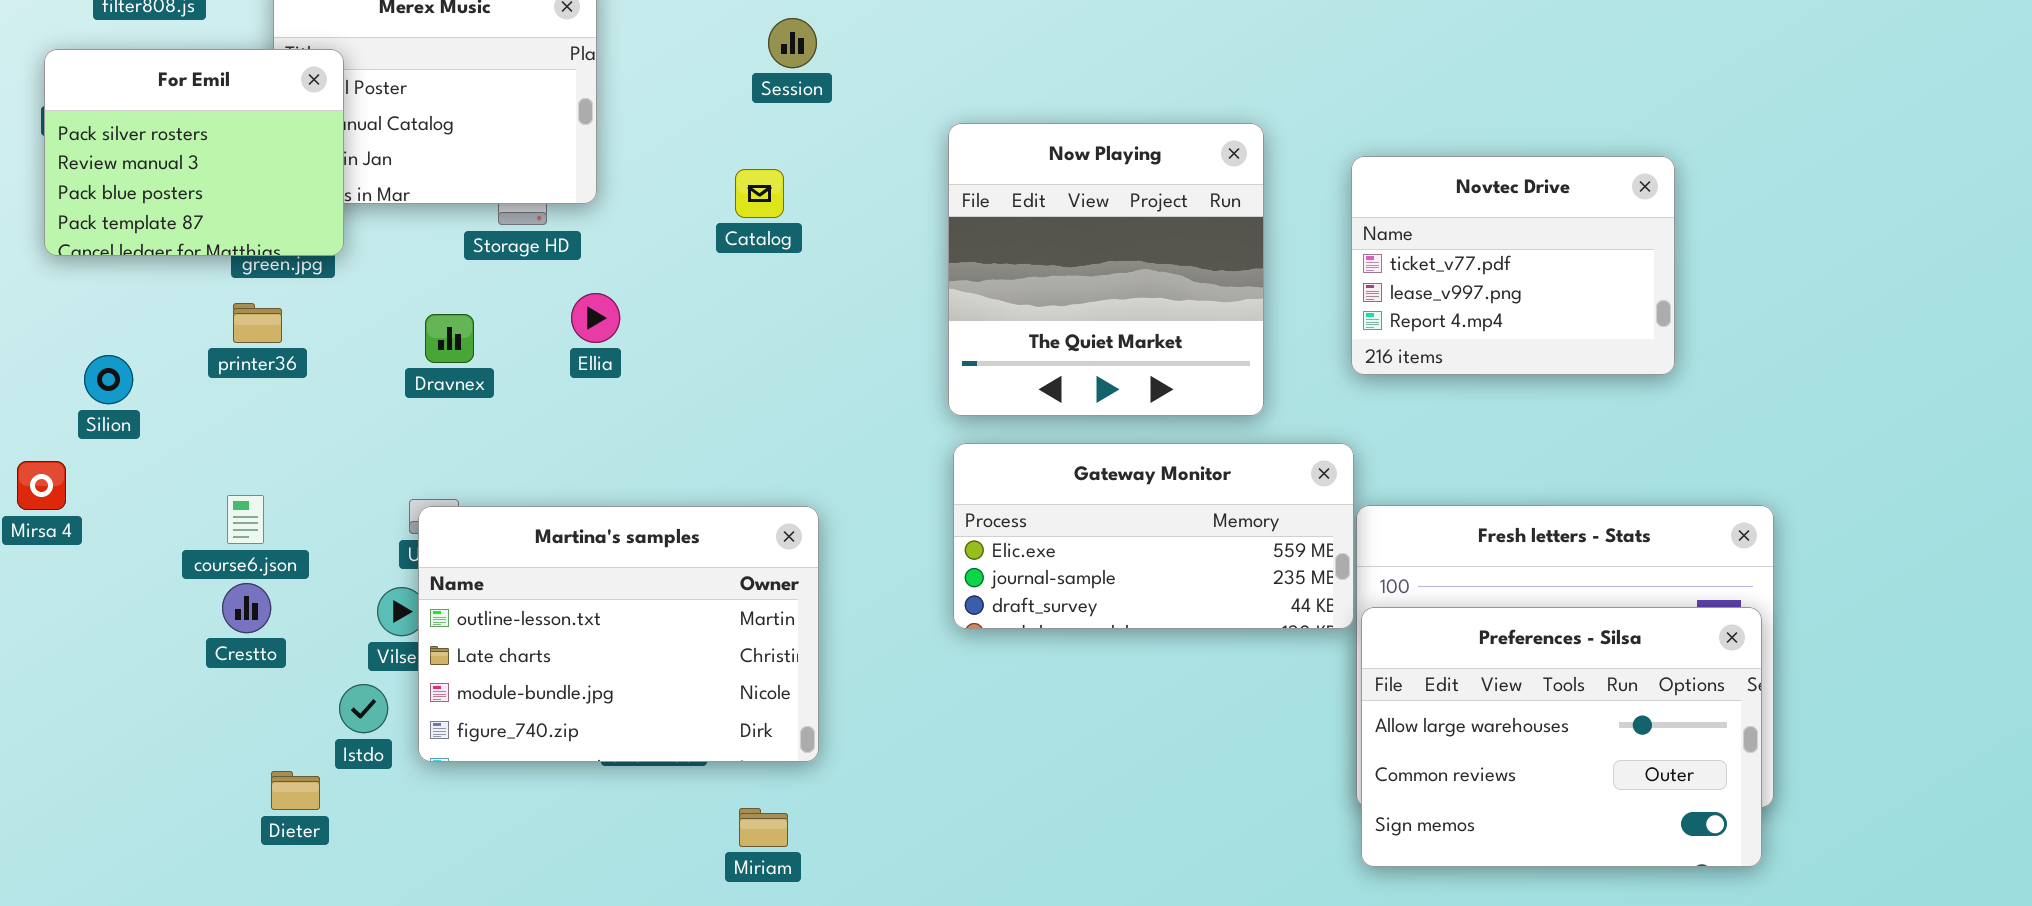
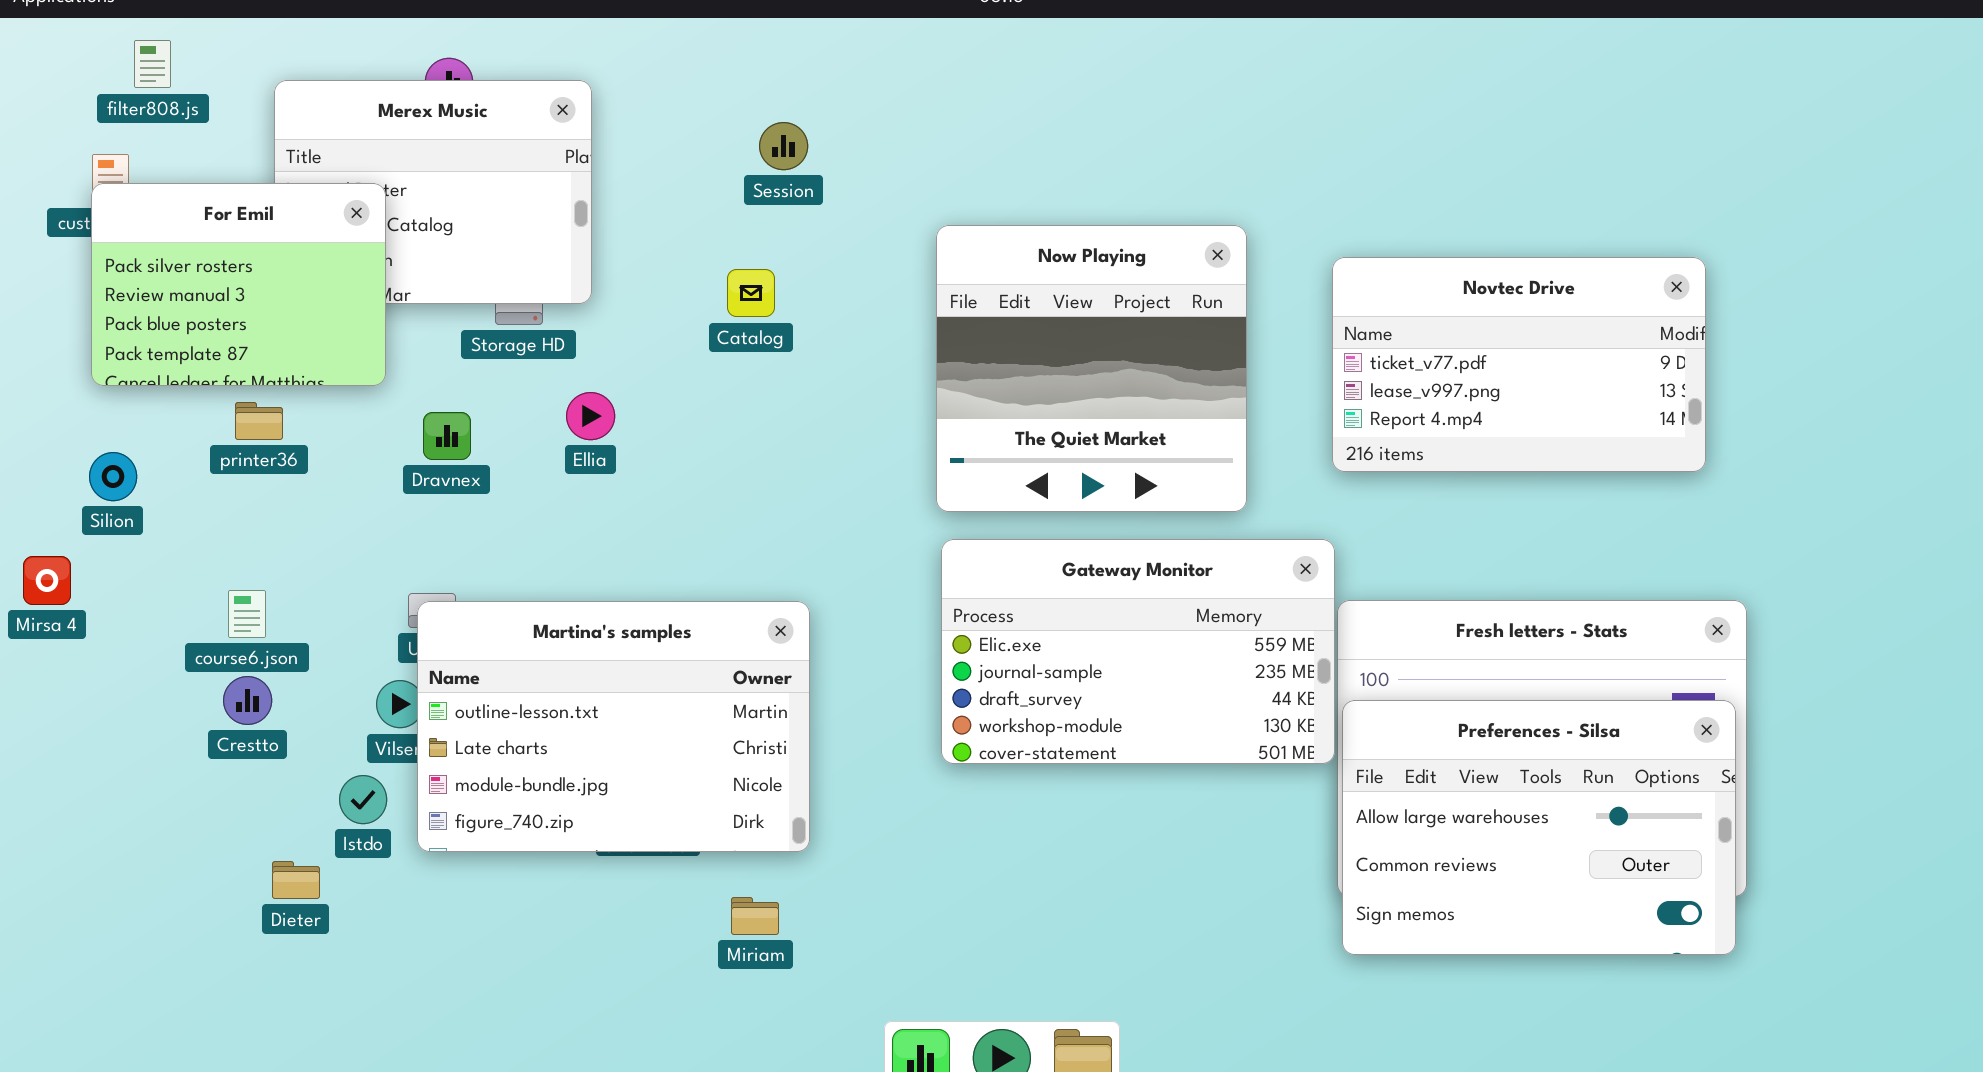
For Emil: [44,49,344,256] -> [91,183,386,386], moved
Novtec Drive: [1351,156,1675,375] -> [1332,257,1706,472], resized
Gateway Monitor: [953,443,1354,629] -> [941,539,1335,764], resized

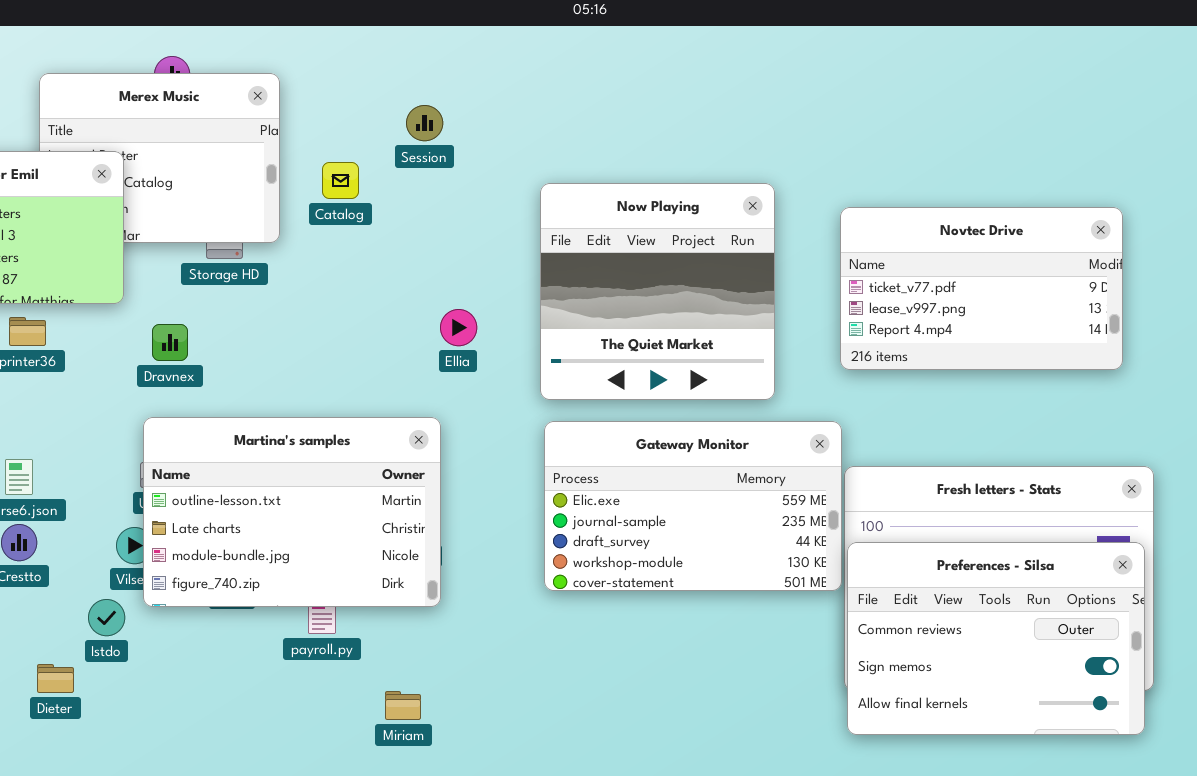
Catalog: [727,269,775,317] -> [322,162,359,199], moved
Ellia: [566,392,615,440] -> [440,309,477,346], moved
Martina's samples: [417,601,810,852] -> [143,417,441,607], moved
Preferences - Silsa: [1342,700,1736,955] -> [847,542,1145,735], scrolled down 1 row

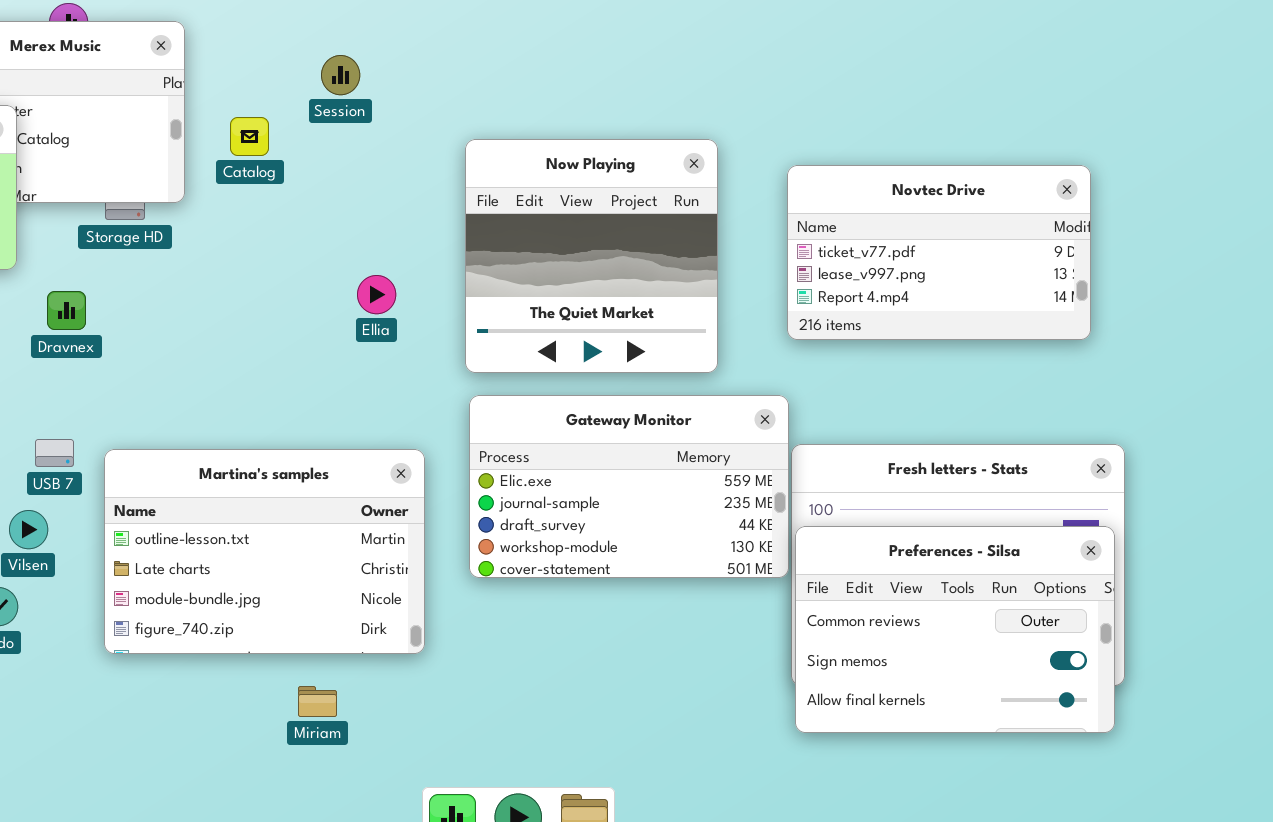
Martina's samples: [143,417,441,607] -> [104,449,425,654], moved

